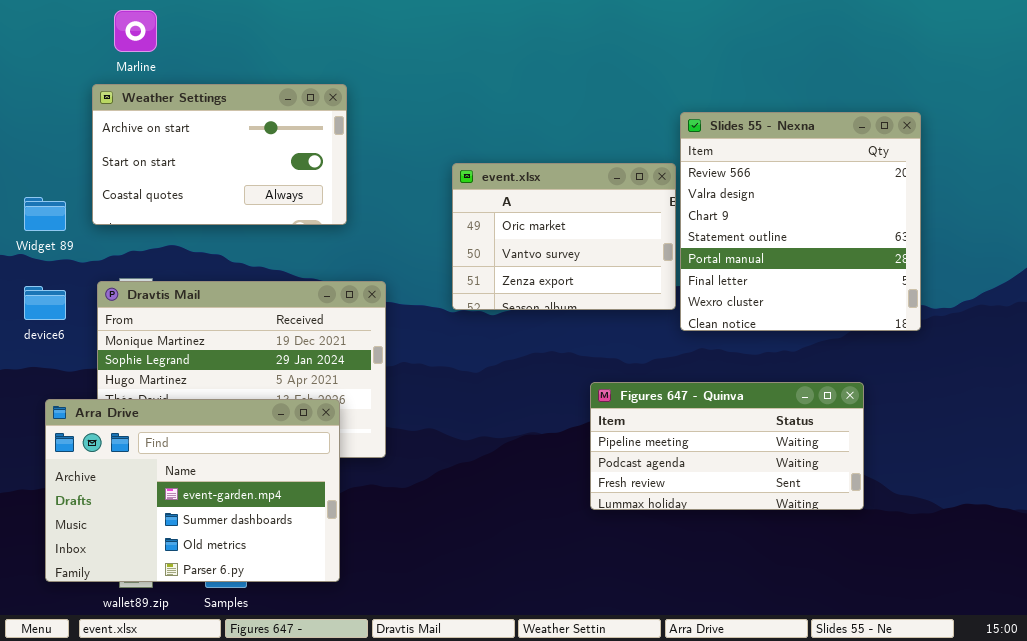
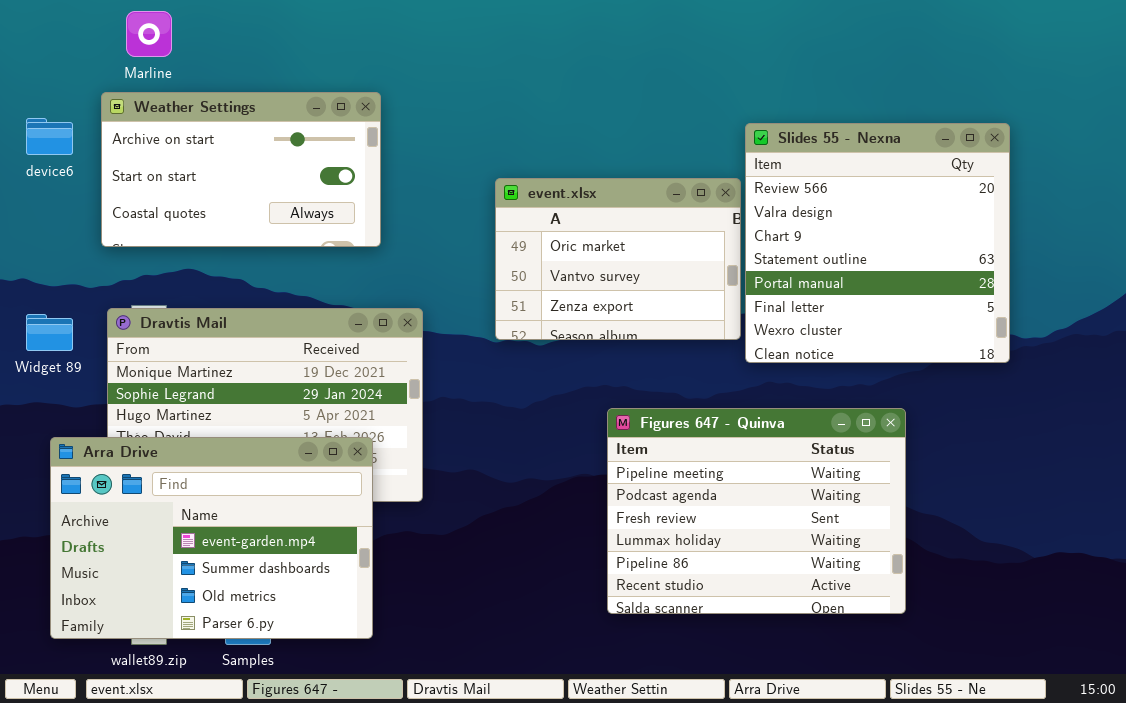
Widget 89: [24,197,66,231] -> [26,314,73,351], moved
device6: [24,286,66,320] -> [26,118,73,155], moved
Figures 647 - Quinva: [590,382,864,510] -> [607,408,906,614], moved, resized

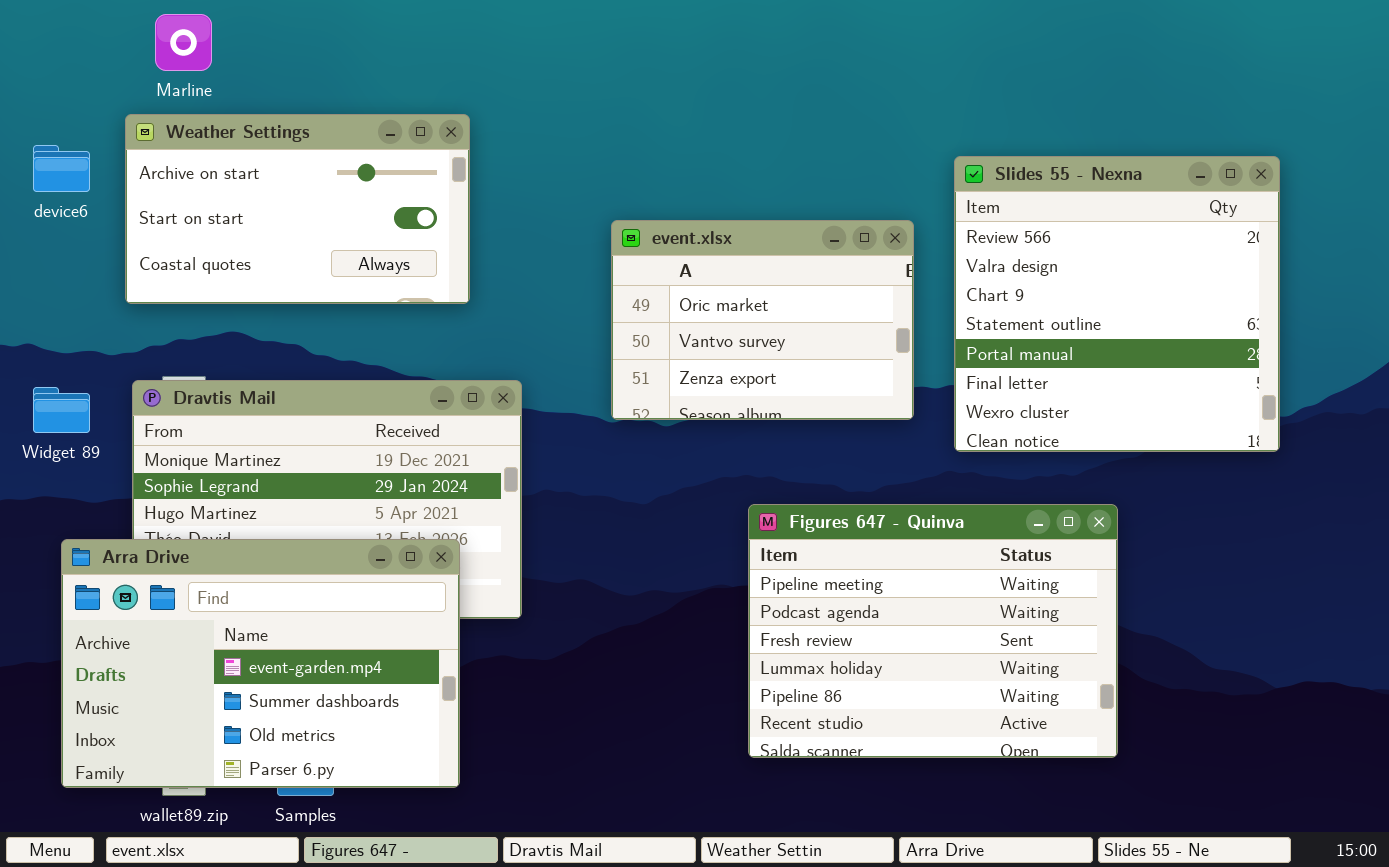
Slides 55 - Nexna: [745,123,1010,363] -> [954,156,1280,452], moved

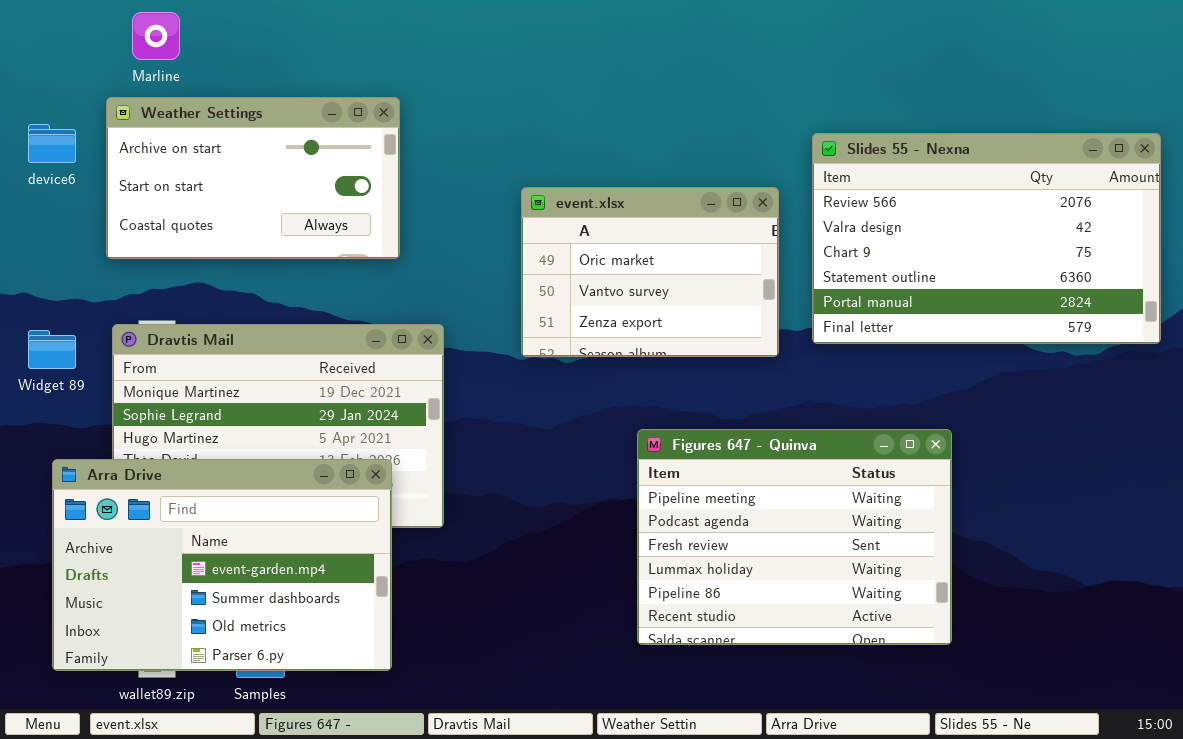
Slides 55 - Nexna: [954,156,1280,452] -> [812,133,1161,344], resized

